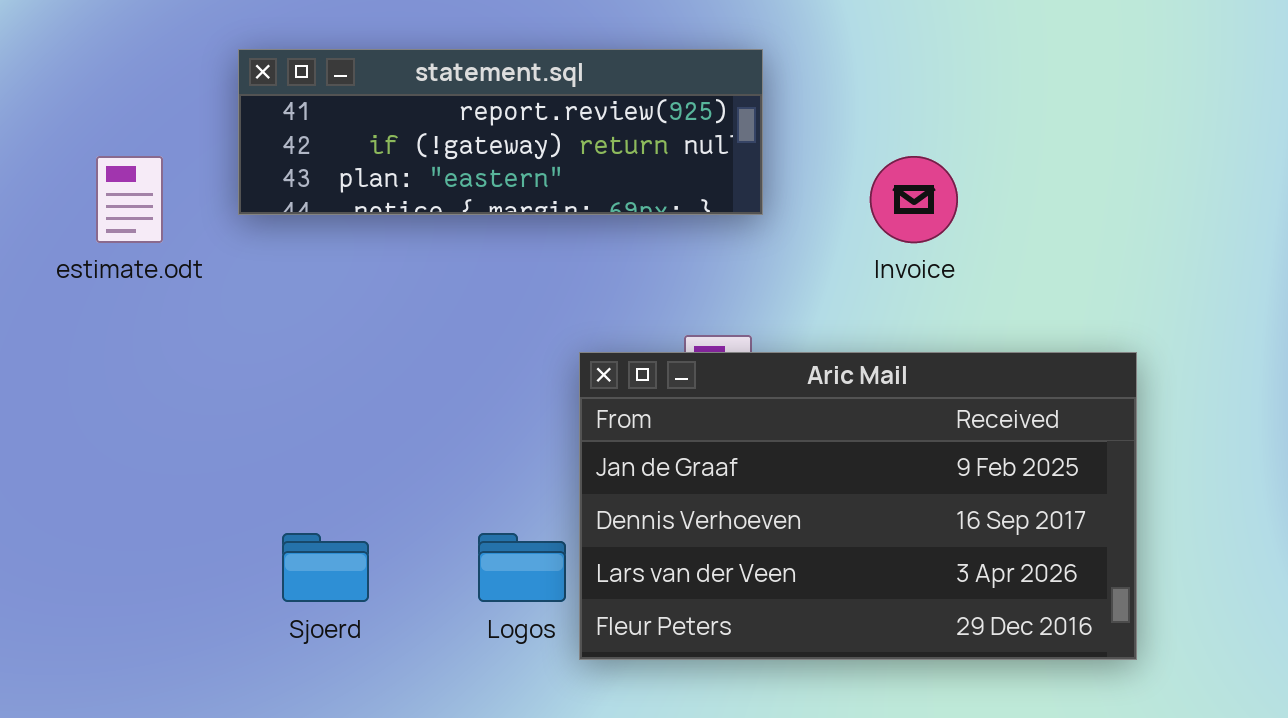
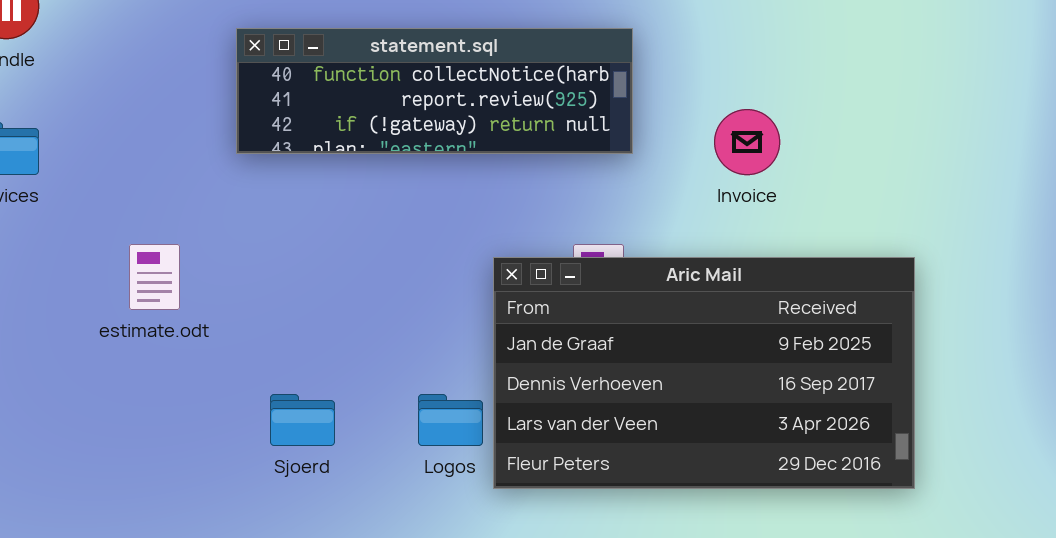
statement.sql: [238,49,763,215] -> [236,28,633,154], scrolled up 1 row
estimate.odt: [96,156,163,243] -> [129,244,180,310], moved

